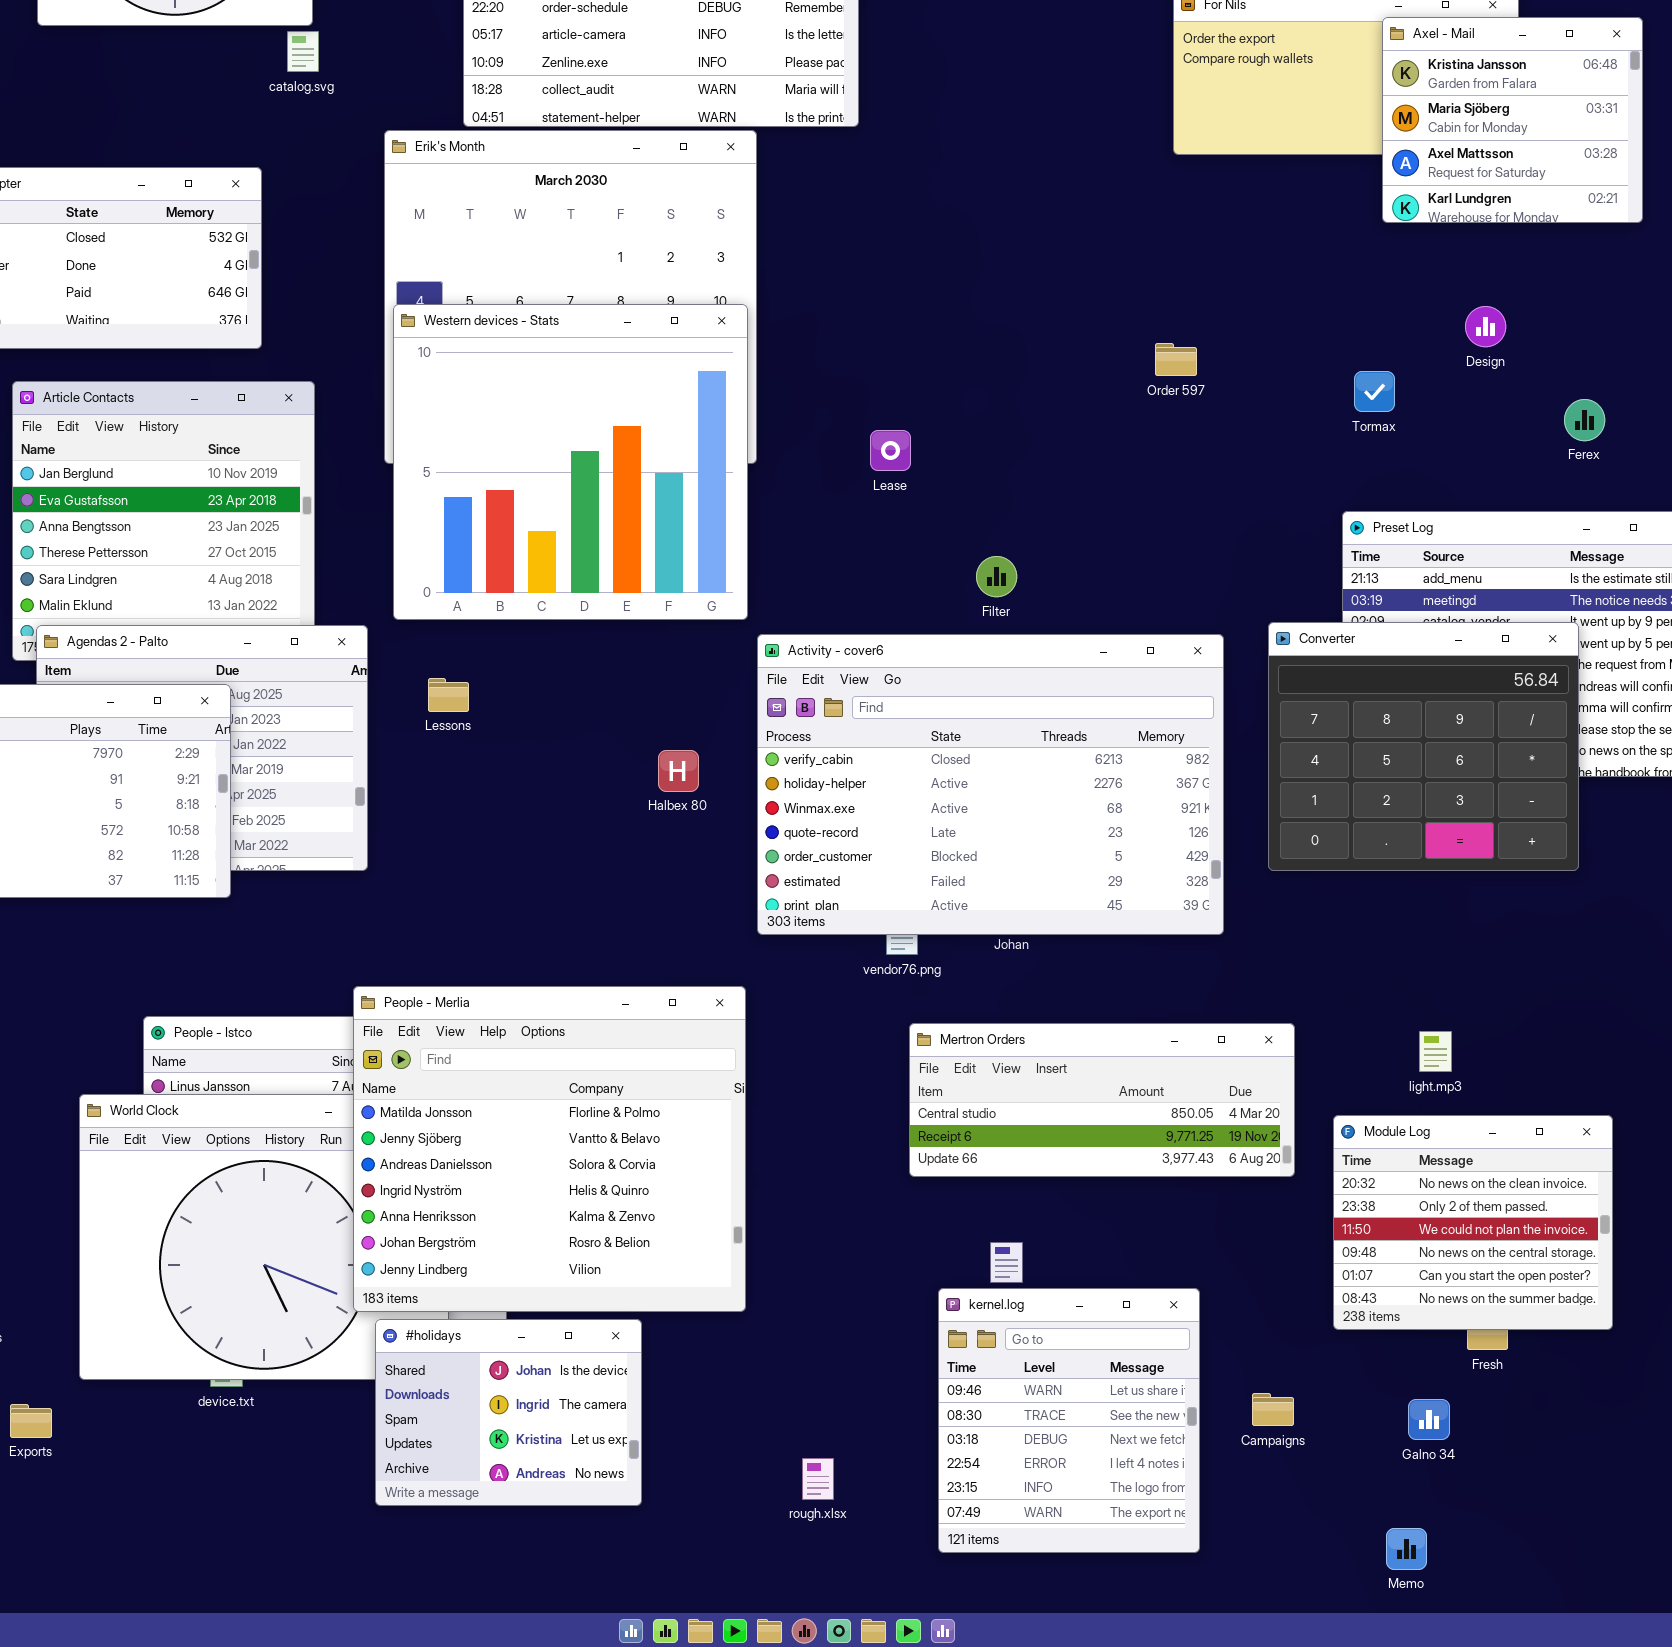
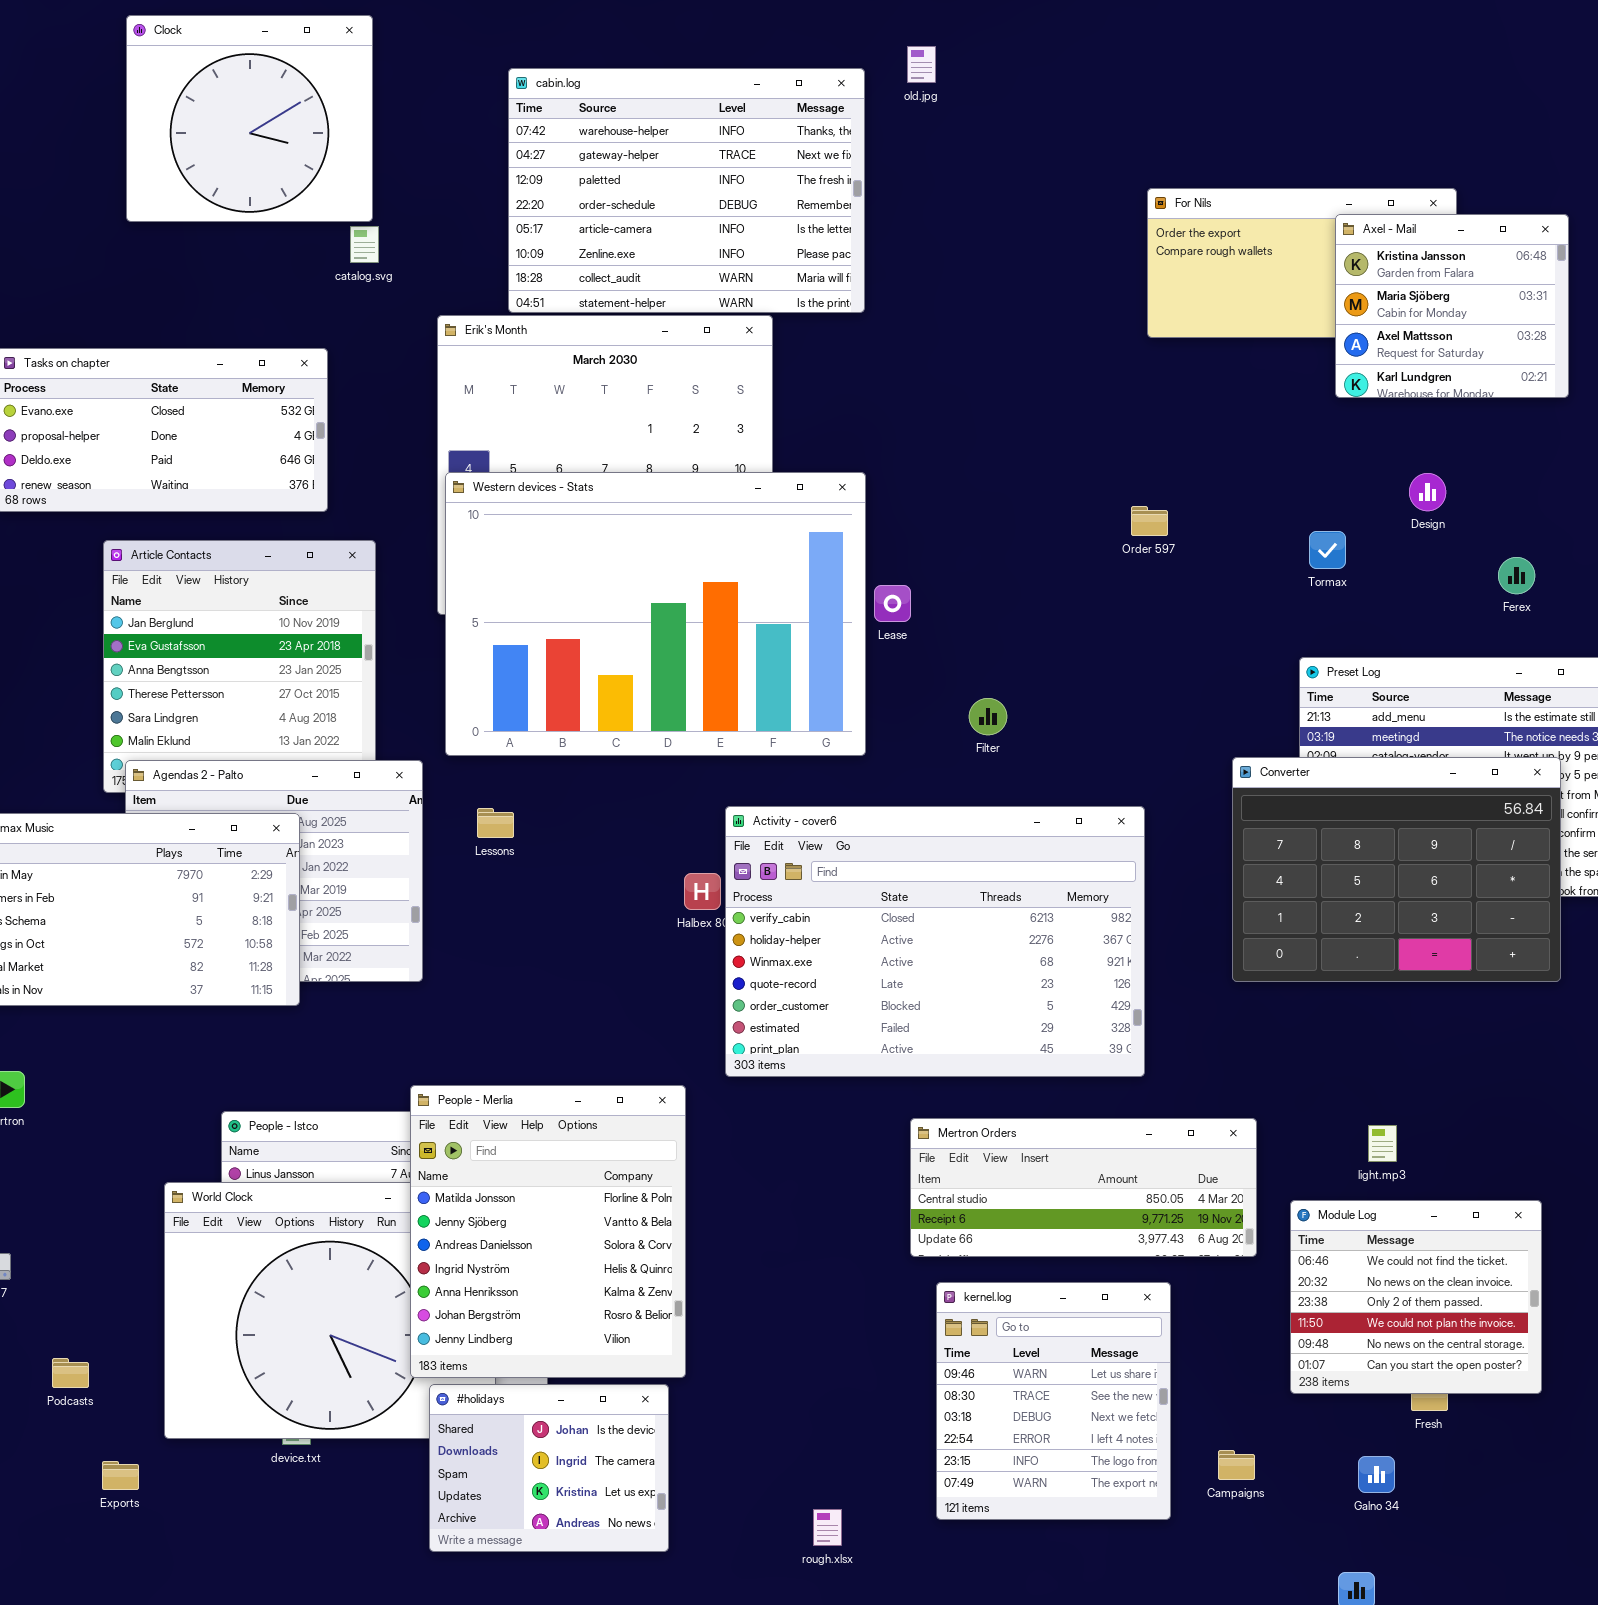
Western devices - Stats: [393,304,748,620] -> [445,472,866,756], resized
Converter: [1268,622,1579,871] -> [1232,757,1561,982], resized
Activity - cover6: [757,634,1224,935] -> [725,806,1145,1077], moved
People - Merlia: [353,986,746,1312] -> [410,1085,686,1378], resized
Module Log: [1333,1115,1613,1330] -> [1290,1200,1542,1394], scrolled up 1 row
kernel.log: [938,1288,1200,1553] -> [936,1282,1171,1520], moved

